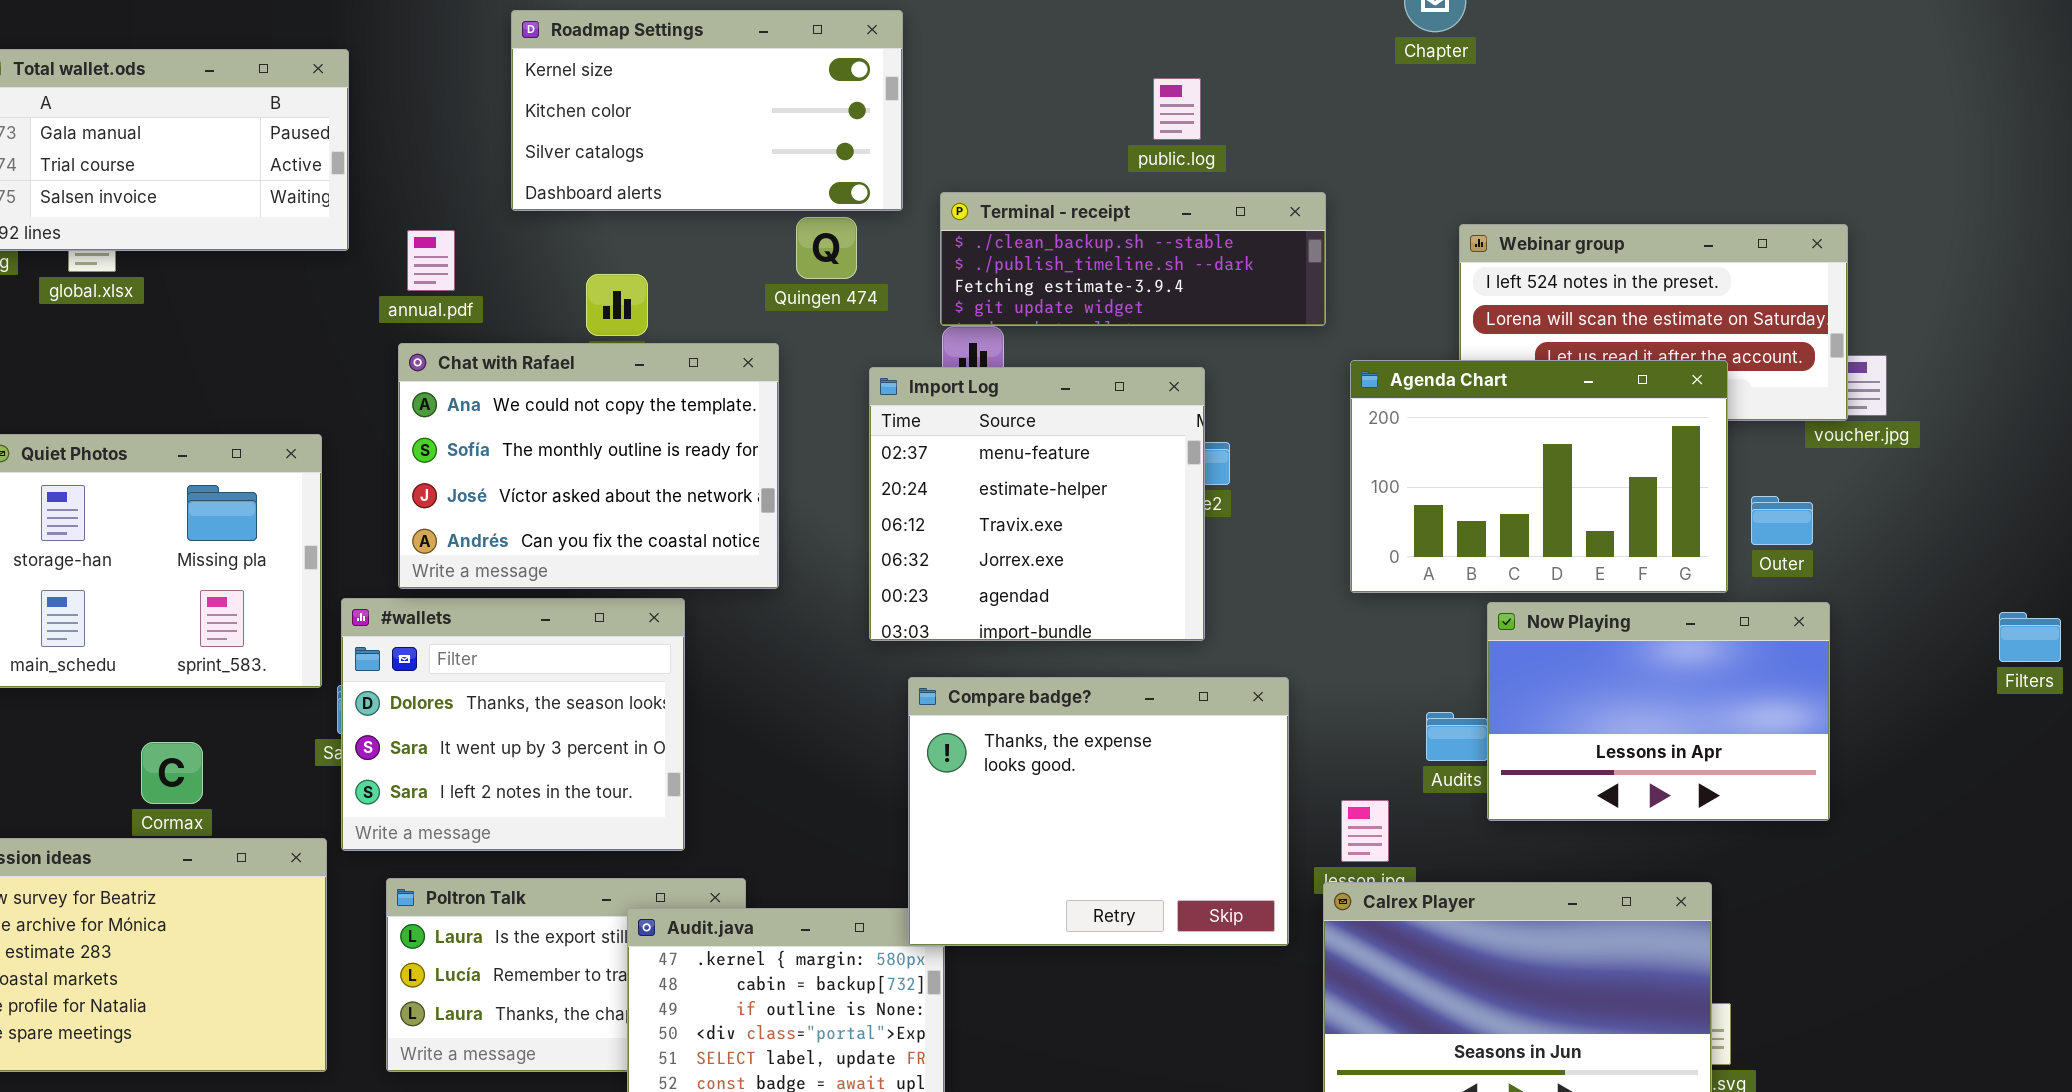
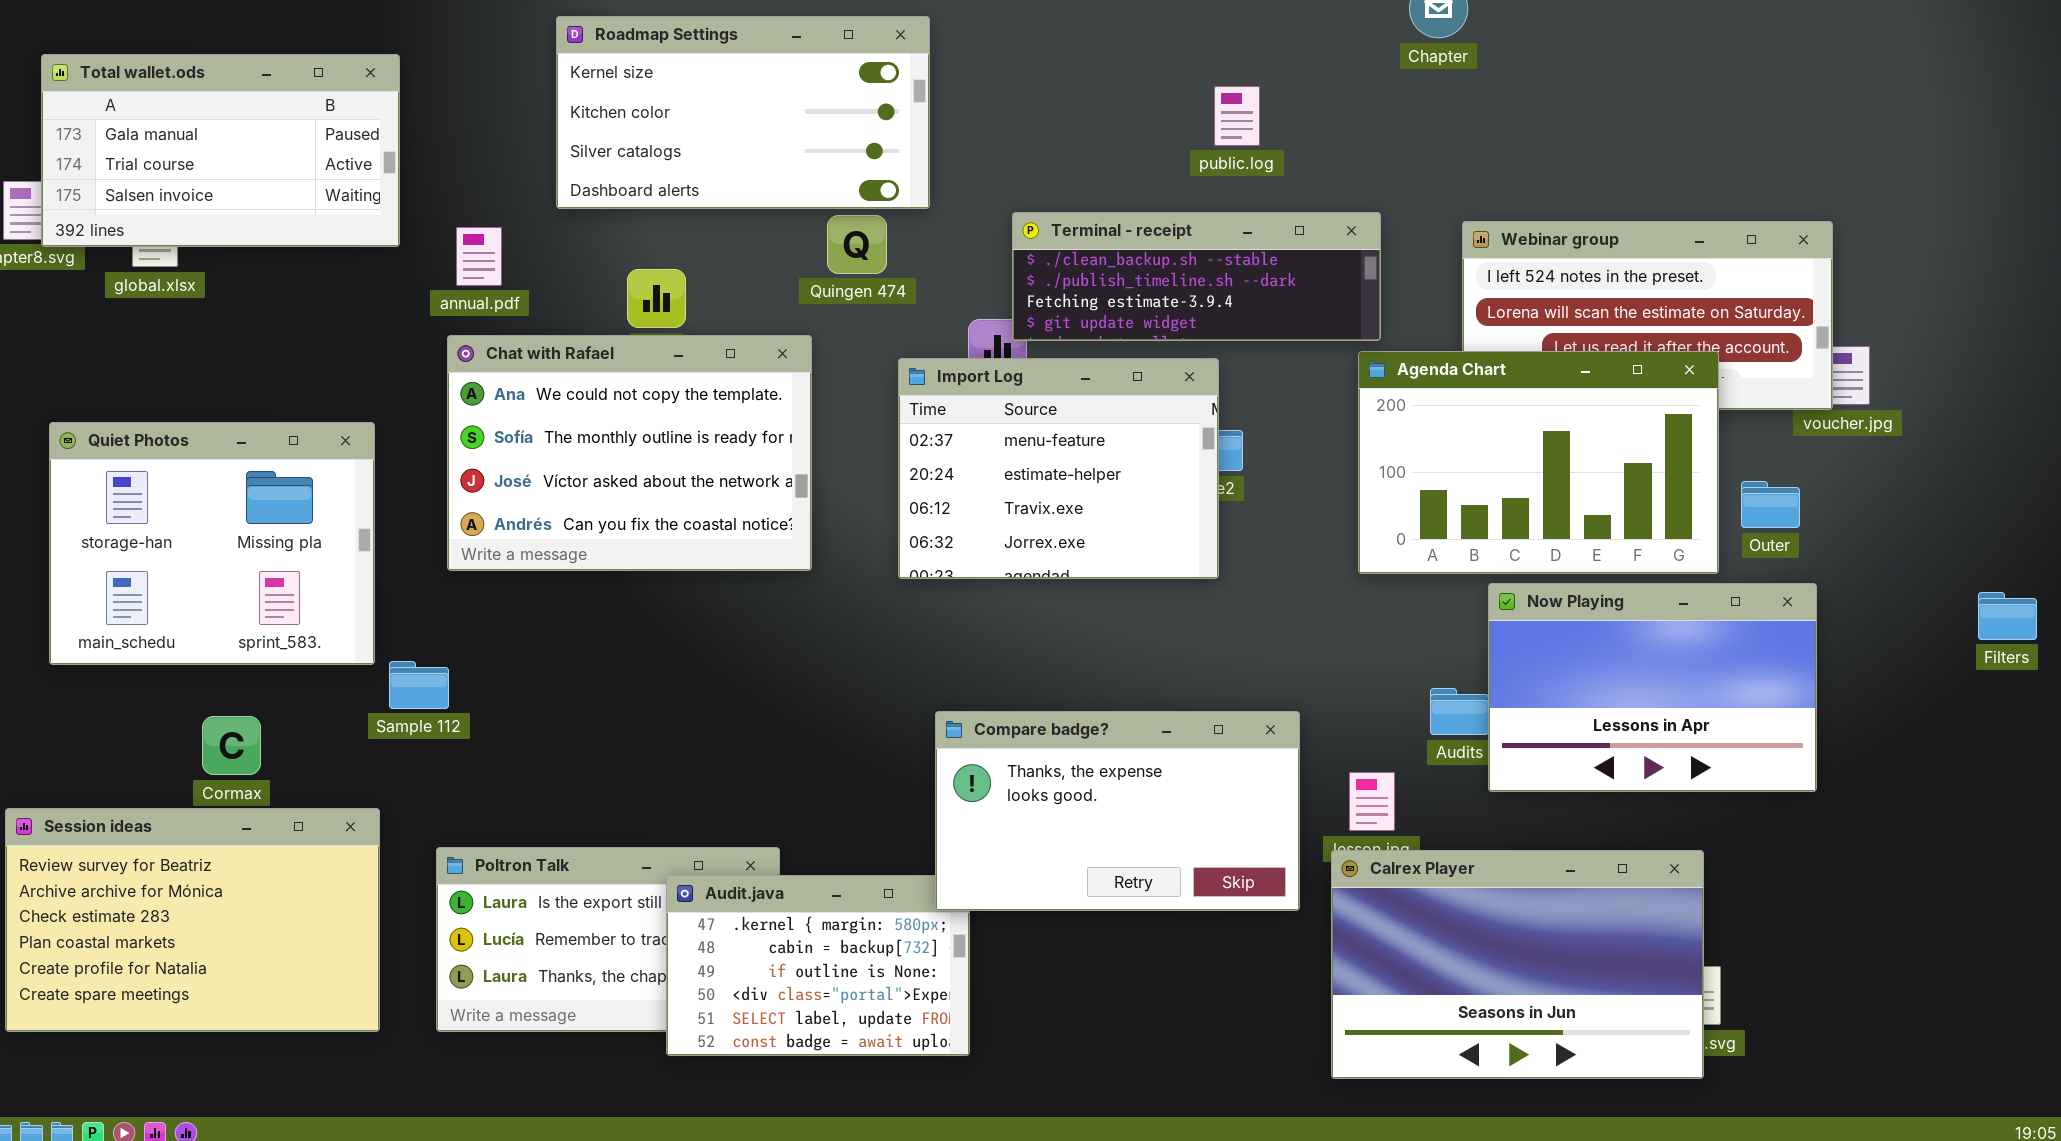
public.log: [1153,78,1201,140] -> [1214,86,1260,146], moved
Terminal - receipt: [940,192,1326,326] -> [1012,212,1381,341], moved
Import Log: [869,367,1205,641] -> [898,358,1219,579], resized
#wallets: [341,598,685,851] -> none, closed
Compare badge?: [908,677,1289,946] -> [935,711,1300,911], resized

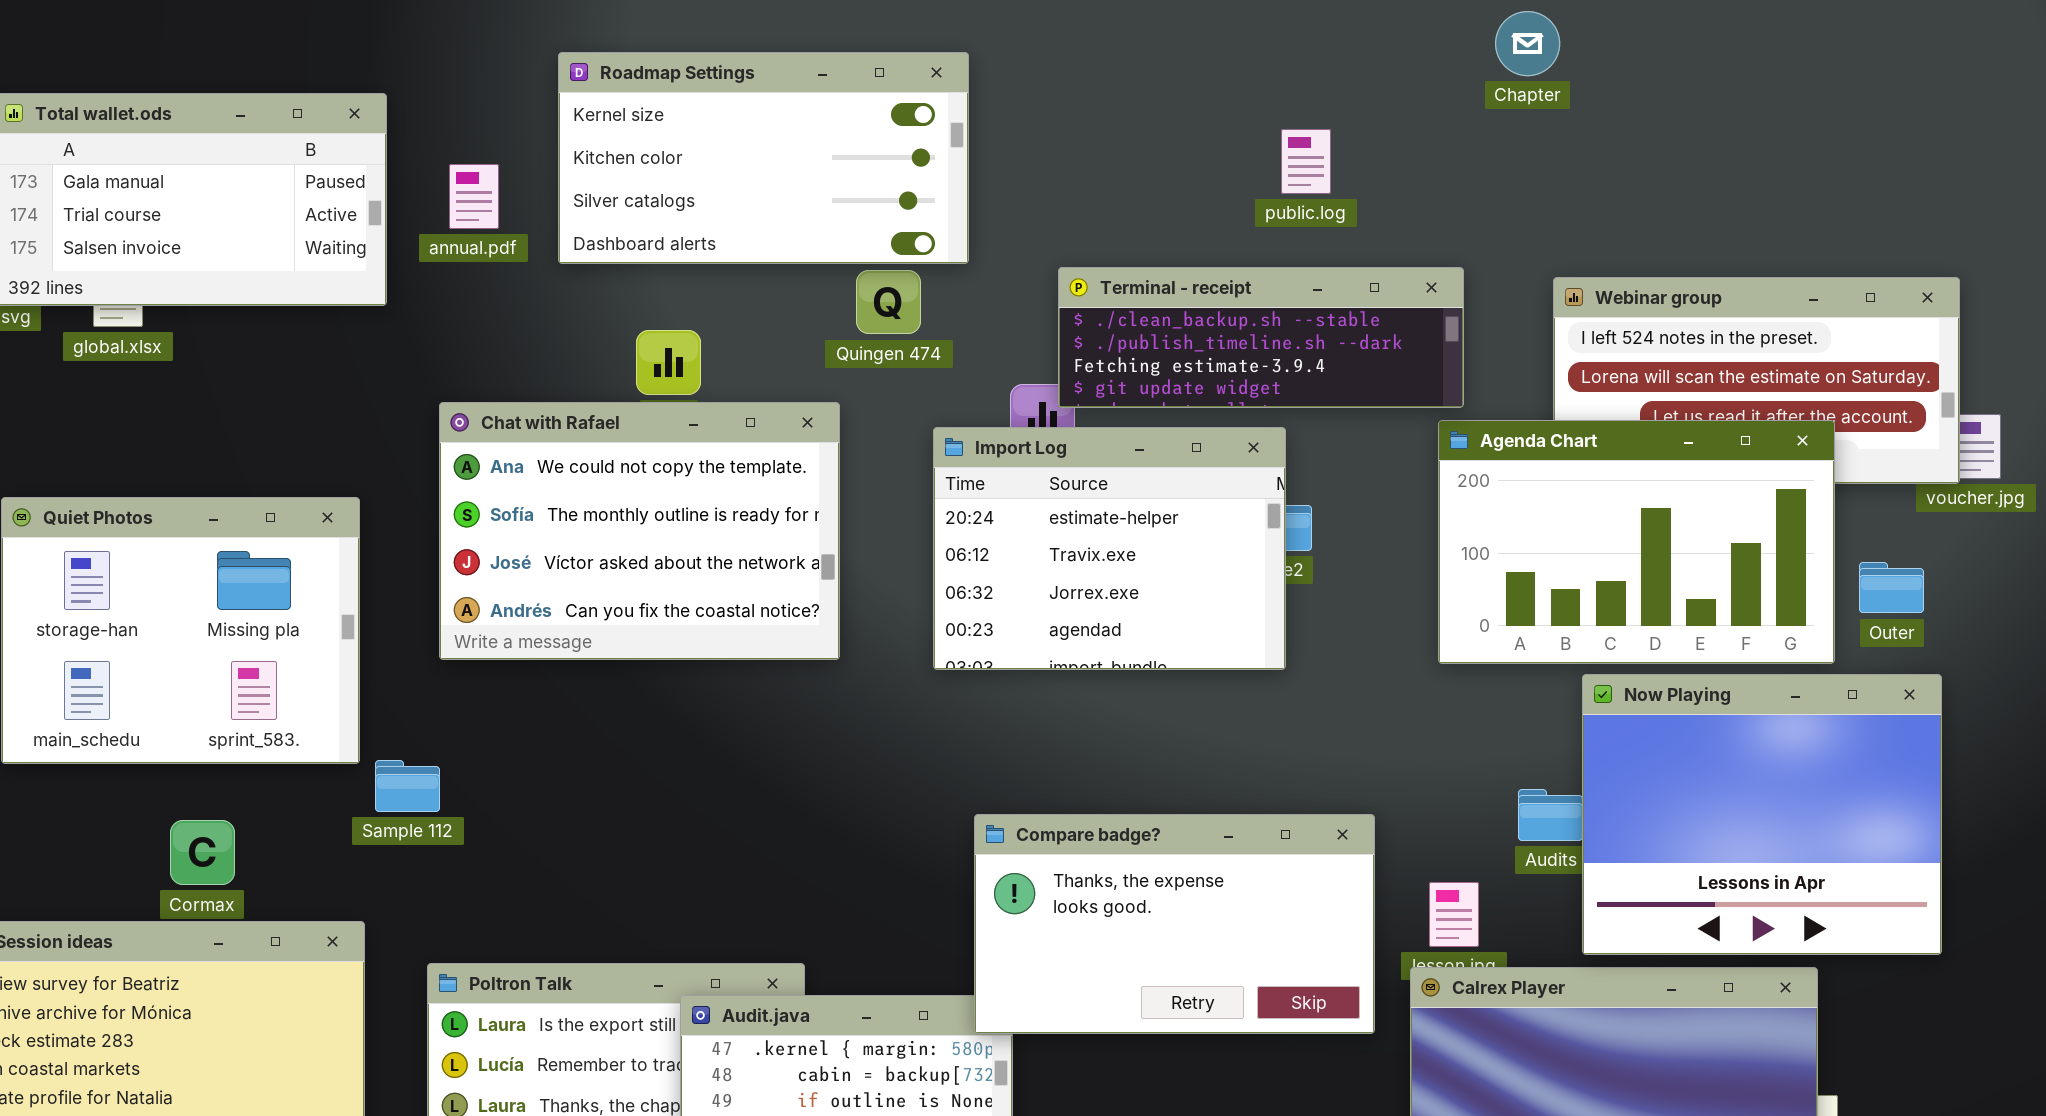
annual.pdf: [456,227,502,286] -> [449,164,499,229], moved
Import Log: [898,358,1219,579] -> [933,427,1286,670], scrolled down 1 row
Now Playing: [1488,583,1817,792] -> [1582,674,1942,955], resized

